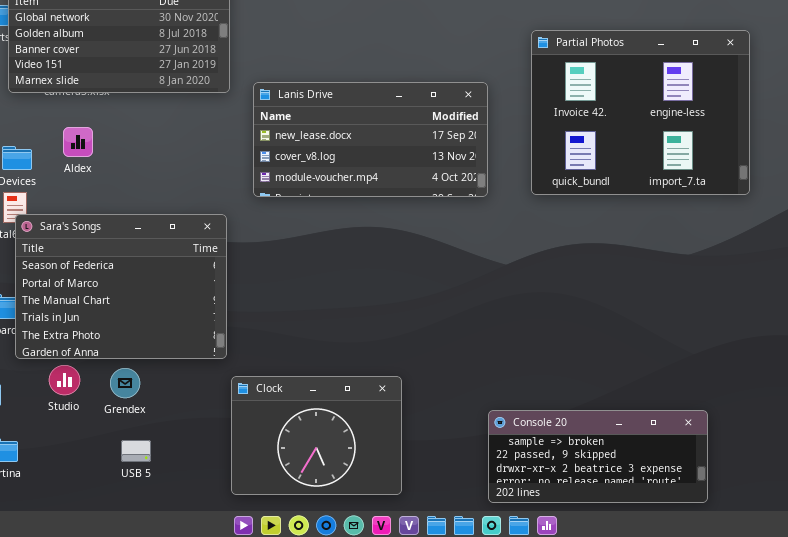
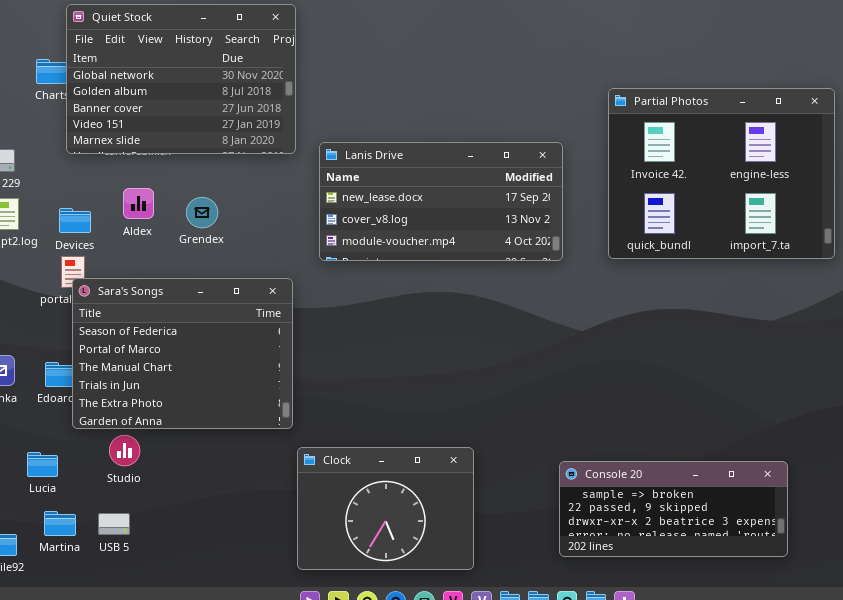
Grendex: [110,368,140,398] -> [186,197,218,228], moved
Console 20: [488,410,708,503] -> [559,461,788,557], moved
USB 5: [121,440,151,462] -> [98,513,130,535], moved

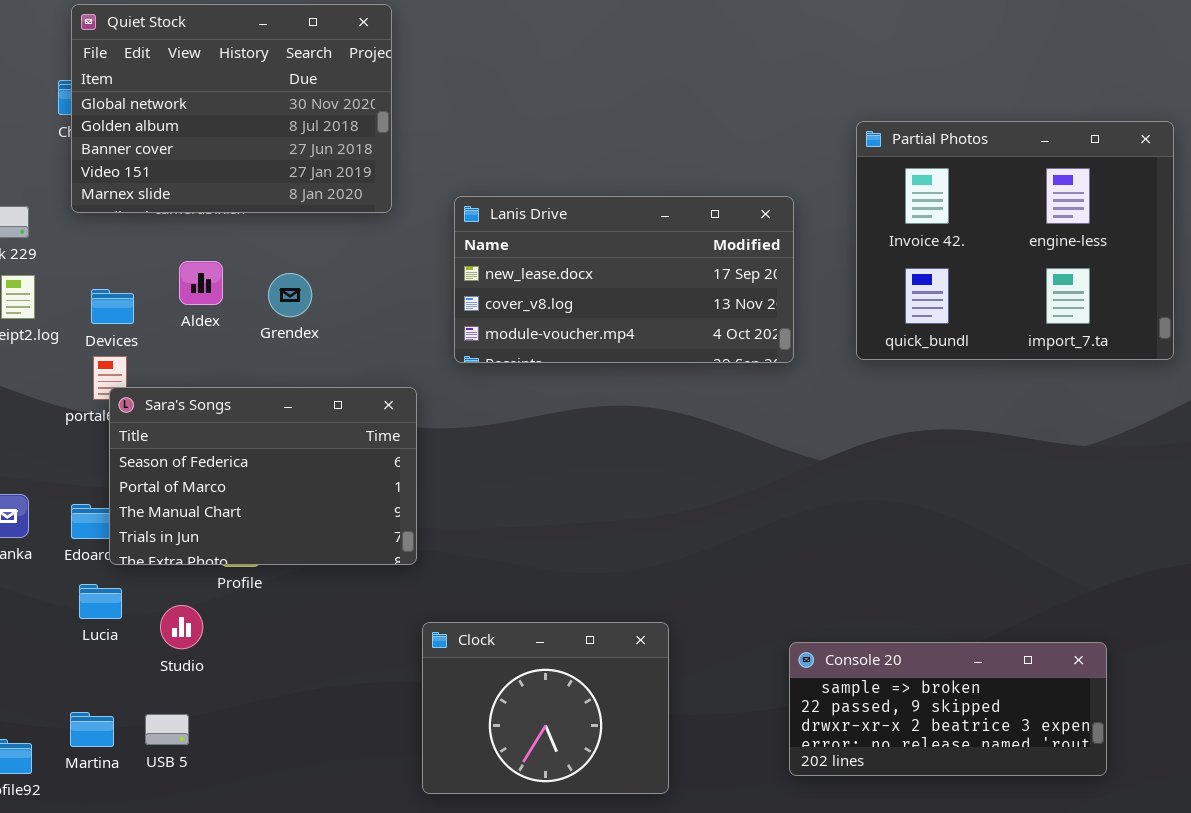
Quiet Stock: [66,4,296,154] -> [71,4,392,213], moved
Sara's Songs: [72,278,293,429] -> [109,387,417,565], resized
Lucia: [27,452,58,477] -> [79,584,122,619], moved

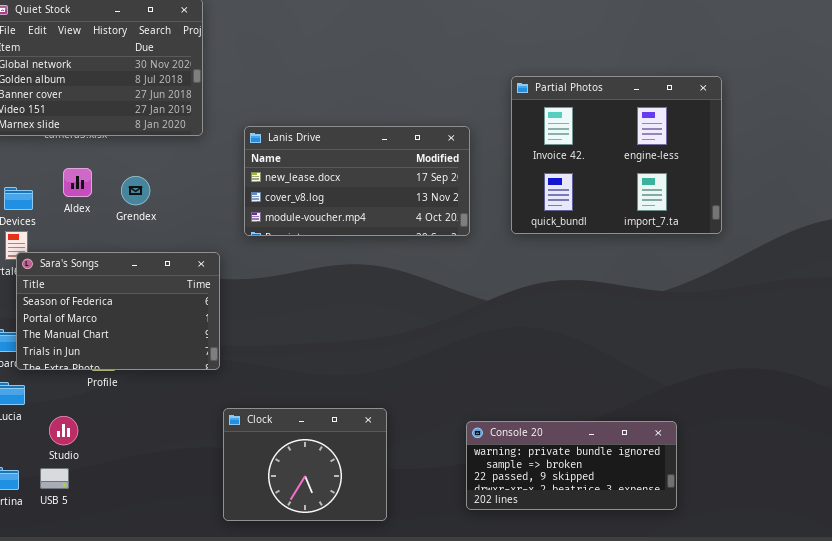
Studio: [160,605,203,649] -> [49,416,78,445], moved
Console 20: [789,642,1107,776] -> [466,421,677,510], scrolled up 1 row

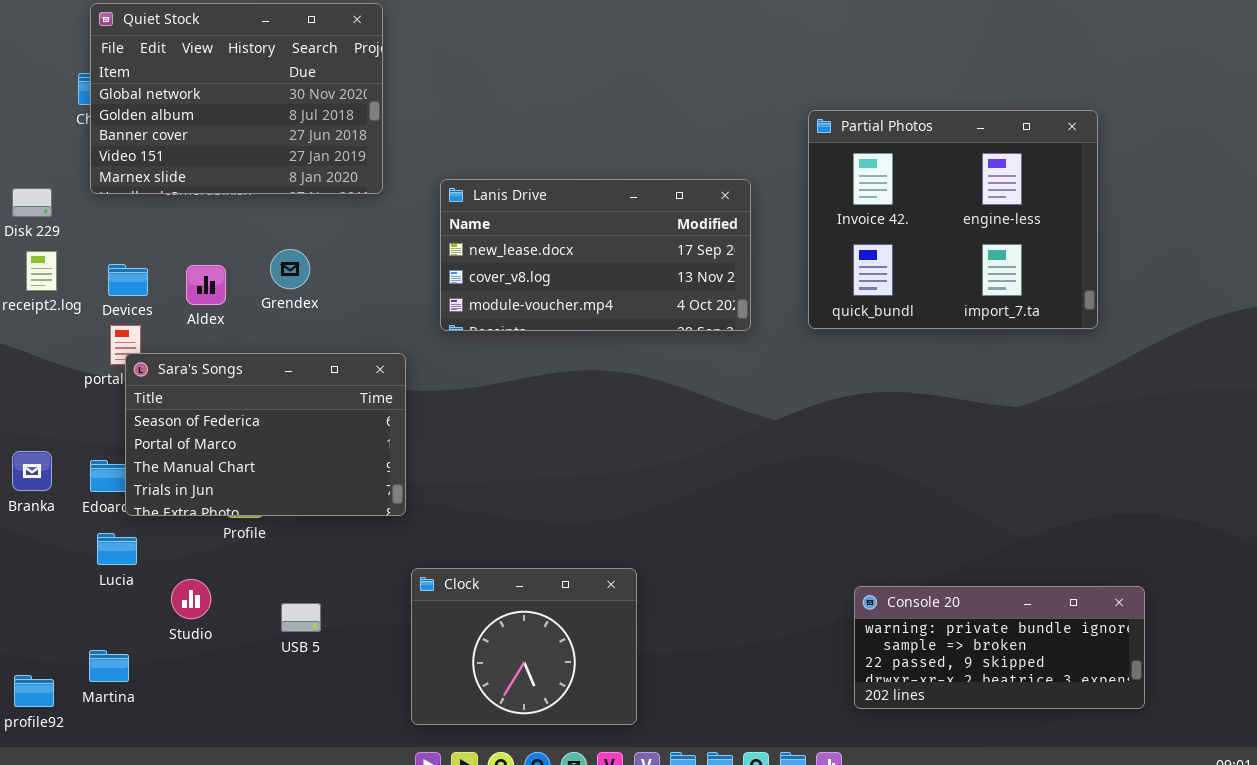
Aldex: [63,168,92,197] -> [186,265,226,305], moved
Console 20: [466,421,677,510] -> [854,586,1145,709], moved
USB 5: [40,468,69,489] -> [281,603,321,632], moved

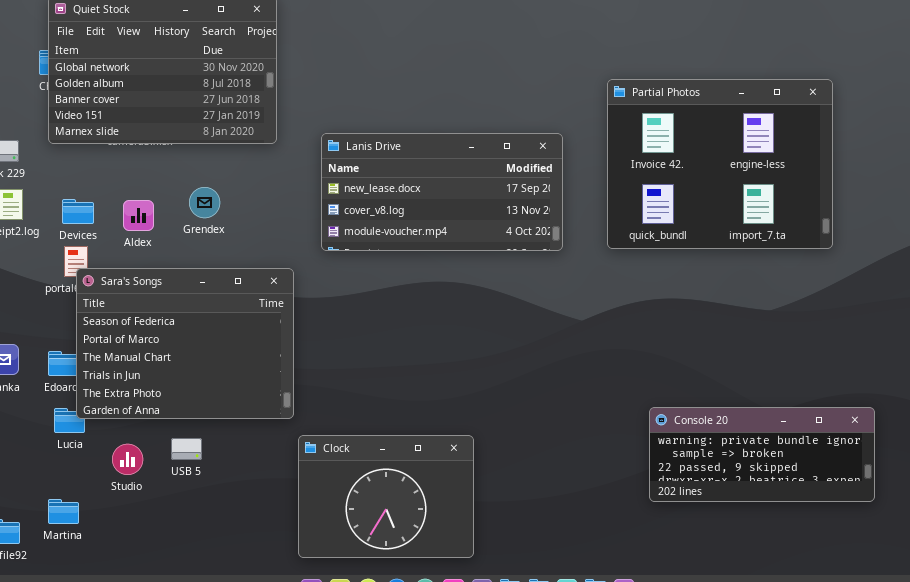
Sara's Songs: [125,353,406,516] -> [76,268,294,419], resized
Console 20: [854,586,1145,709] -> [649,407,875,502], moved
USB 5: [281,603,321,632] -> [171,438,202,460], moved

